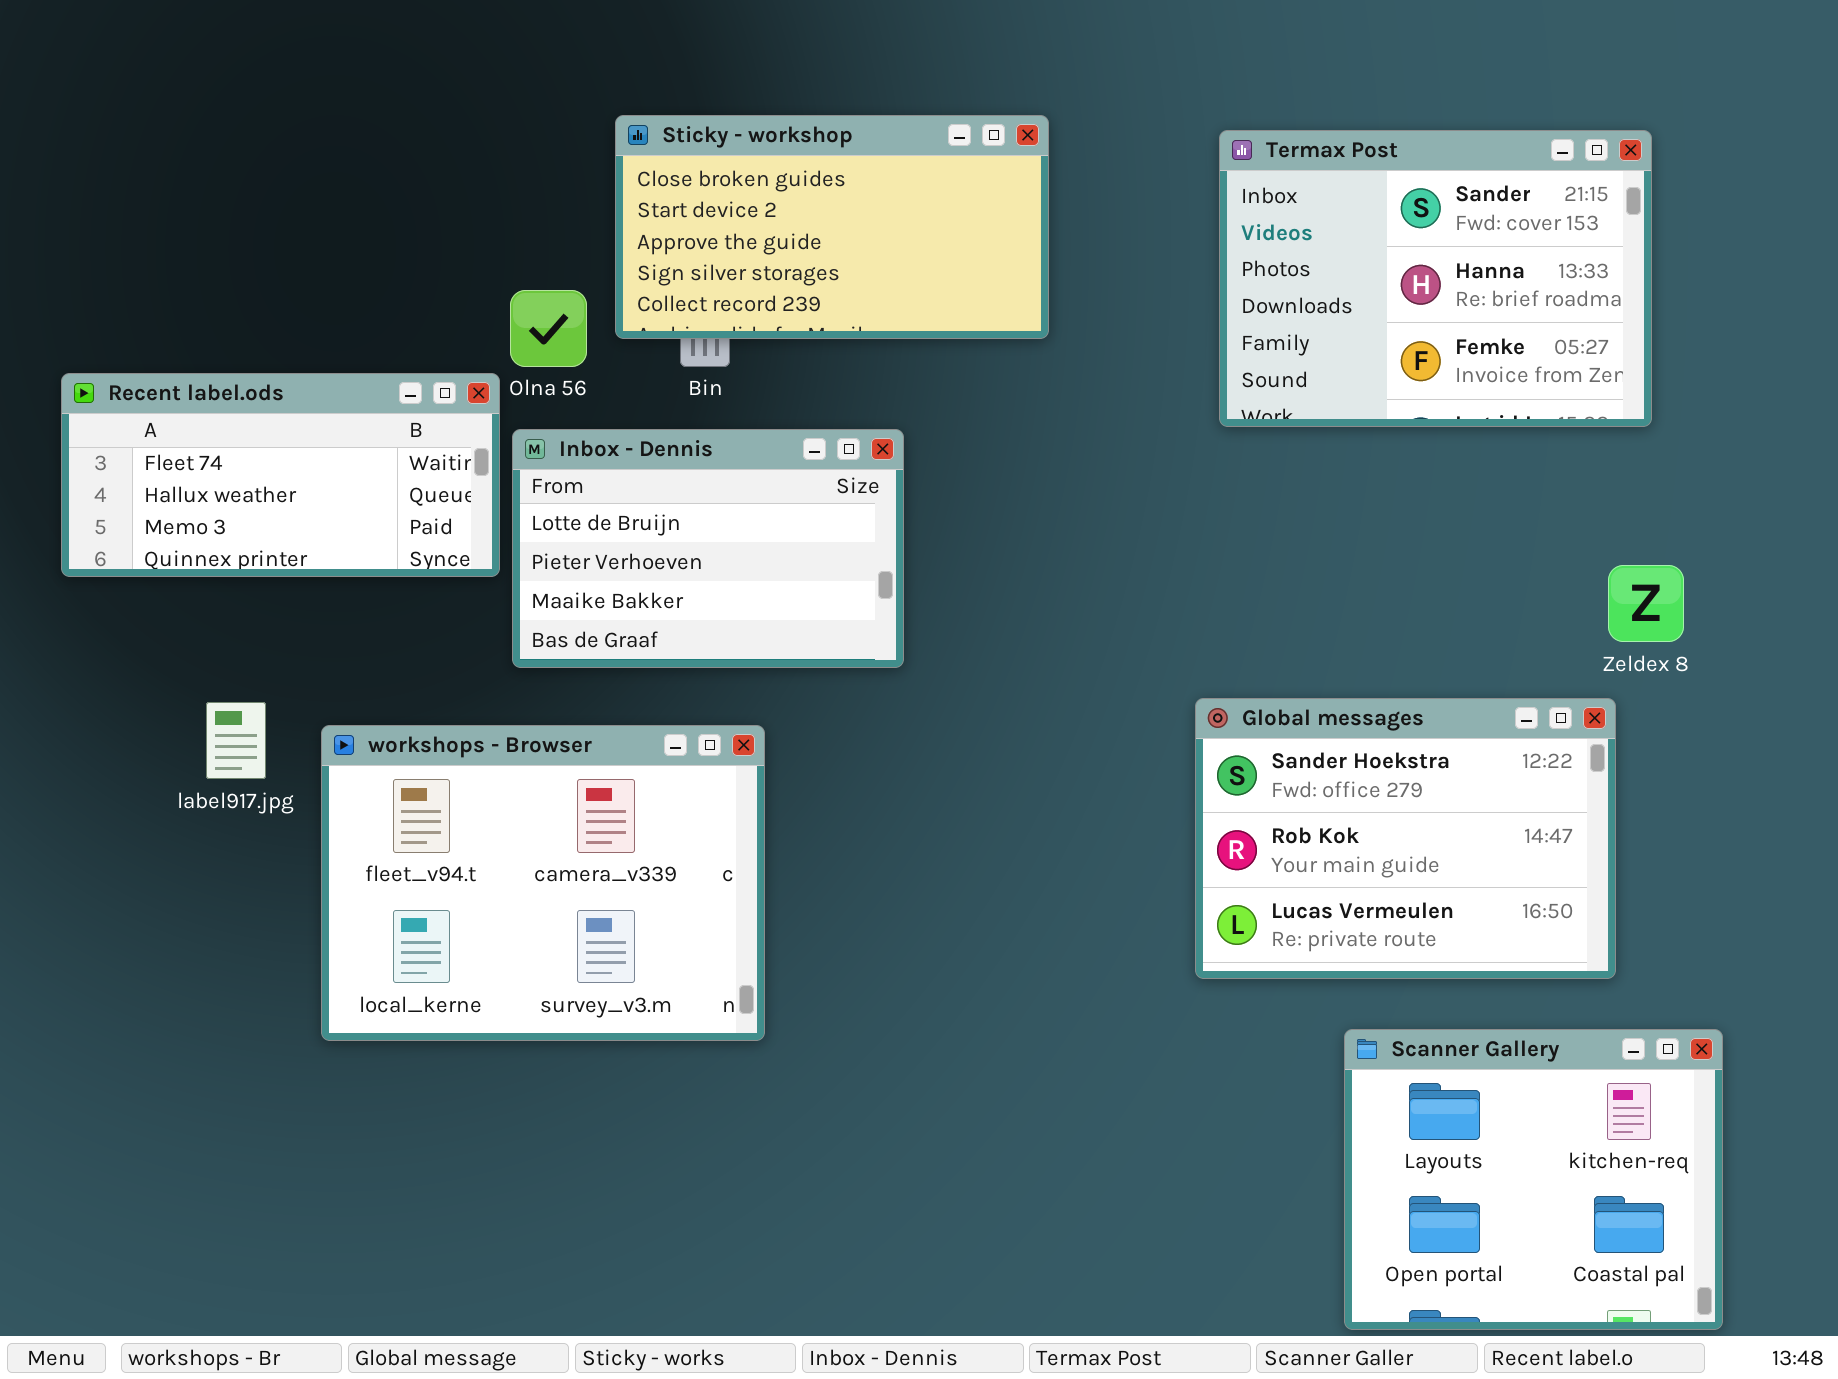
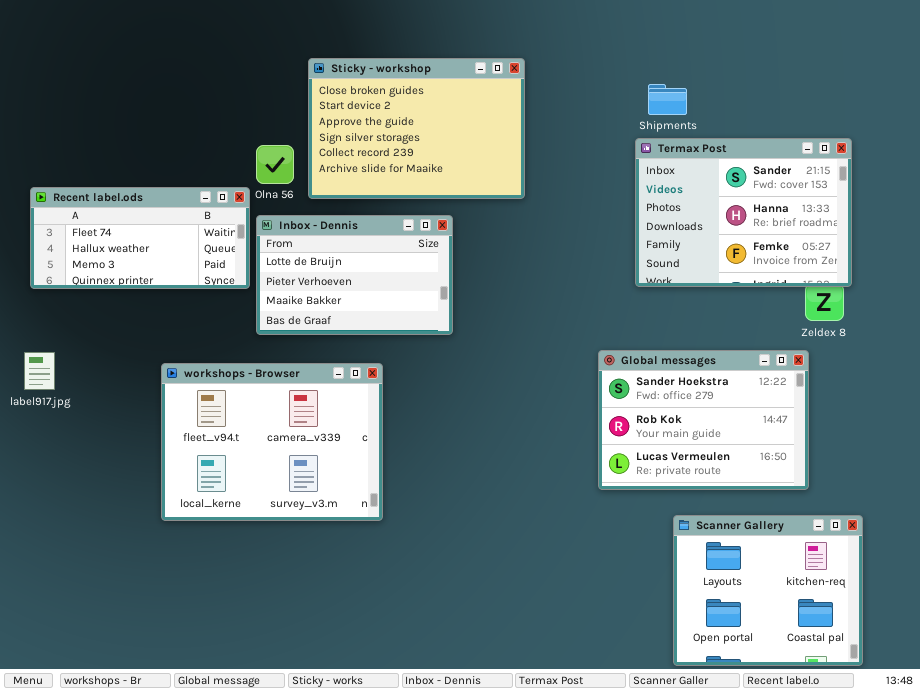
Sticky - workshop: [615,115,1049,339] -> [308,58,525,199], resized
Termax Post: [1219,130,1652,427] -> [635,138,852,287], moved
label917.jpg: [206,702,266,779] -> [24,352,55,390], moved

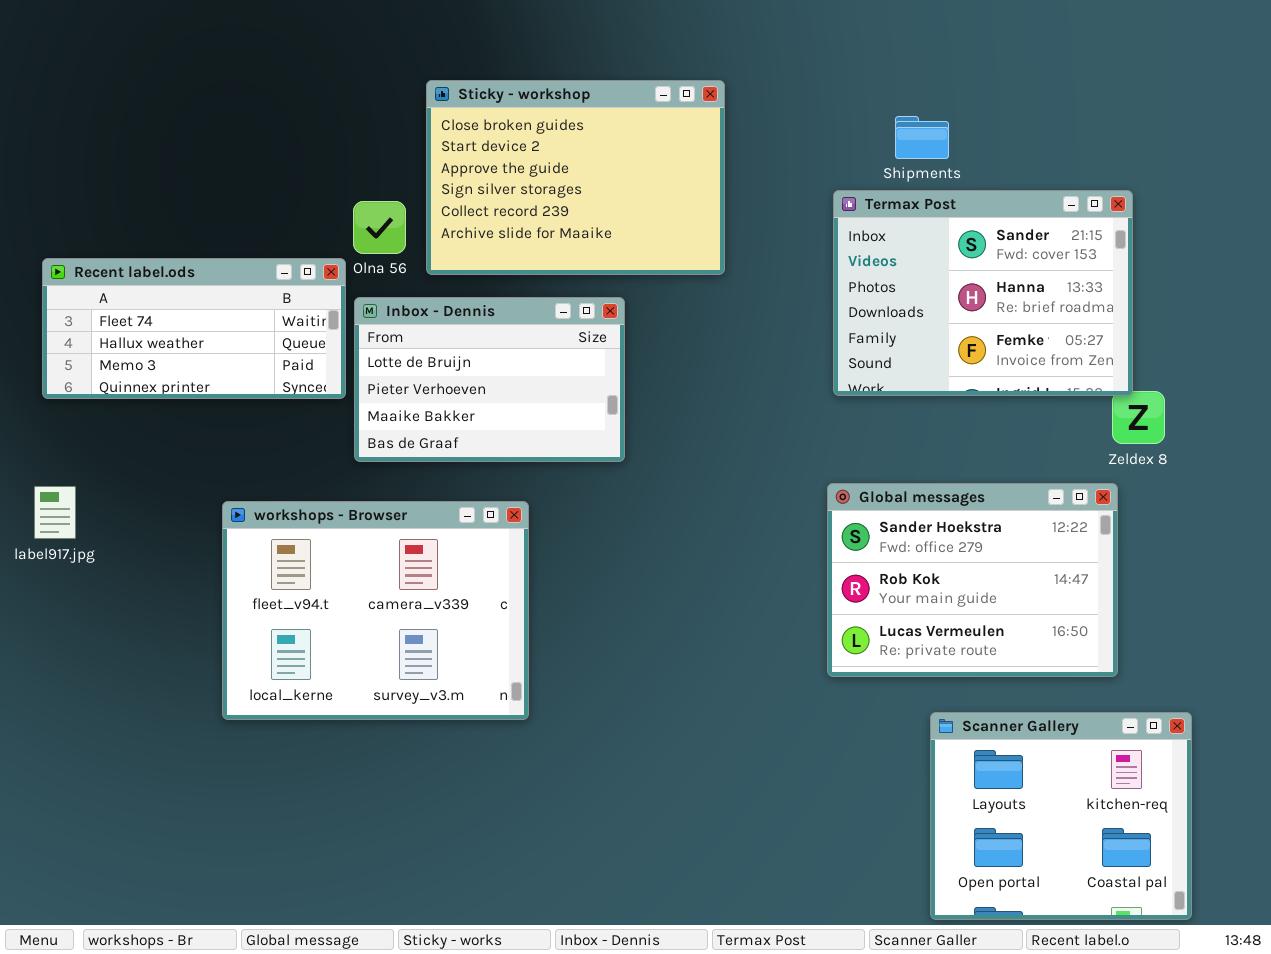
Termax Post: [635,138,852,287] -> [833,190,1133,396], moved

